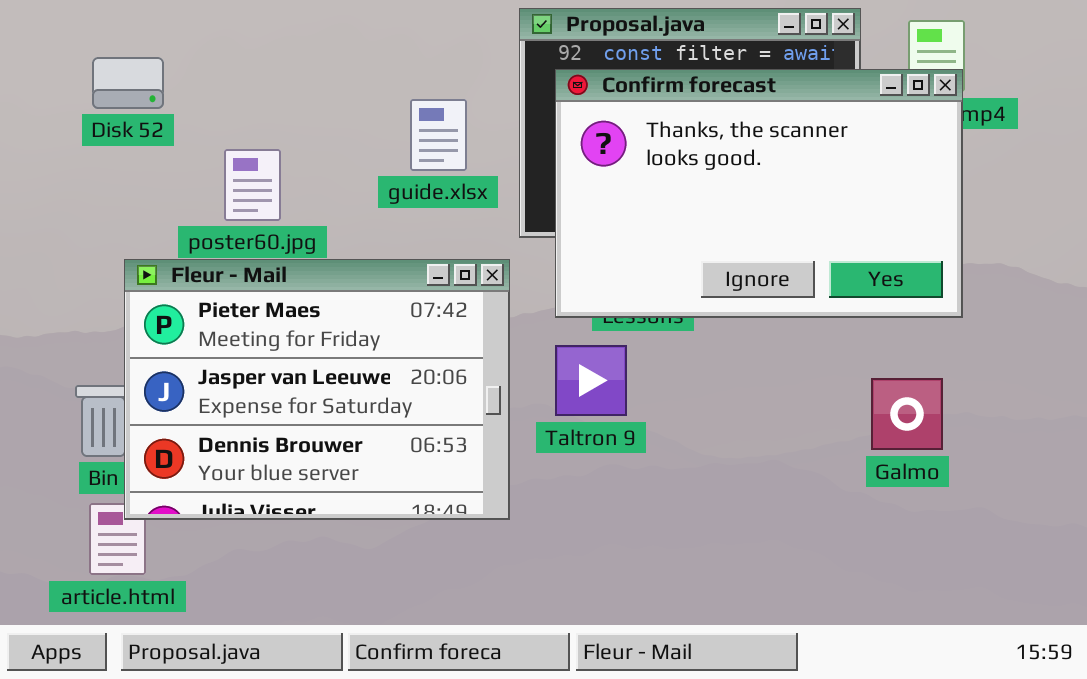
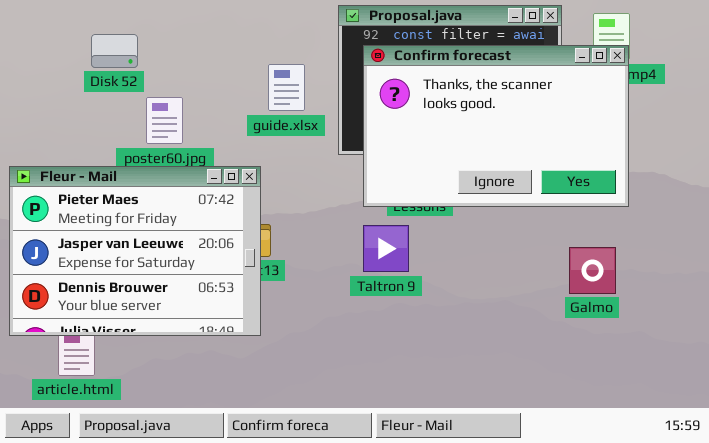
Disk 52: [92,57,164,109] -> [91,34,138,68], moved
Fleur - Mail: [124,259,510,520] -> [9,166,261,336], moved

